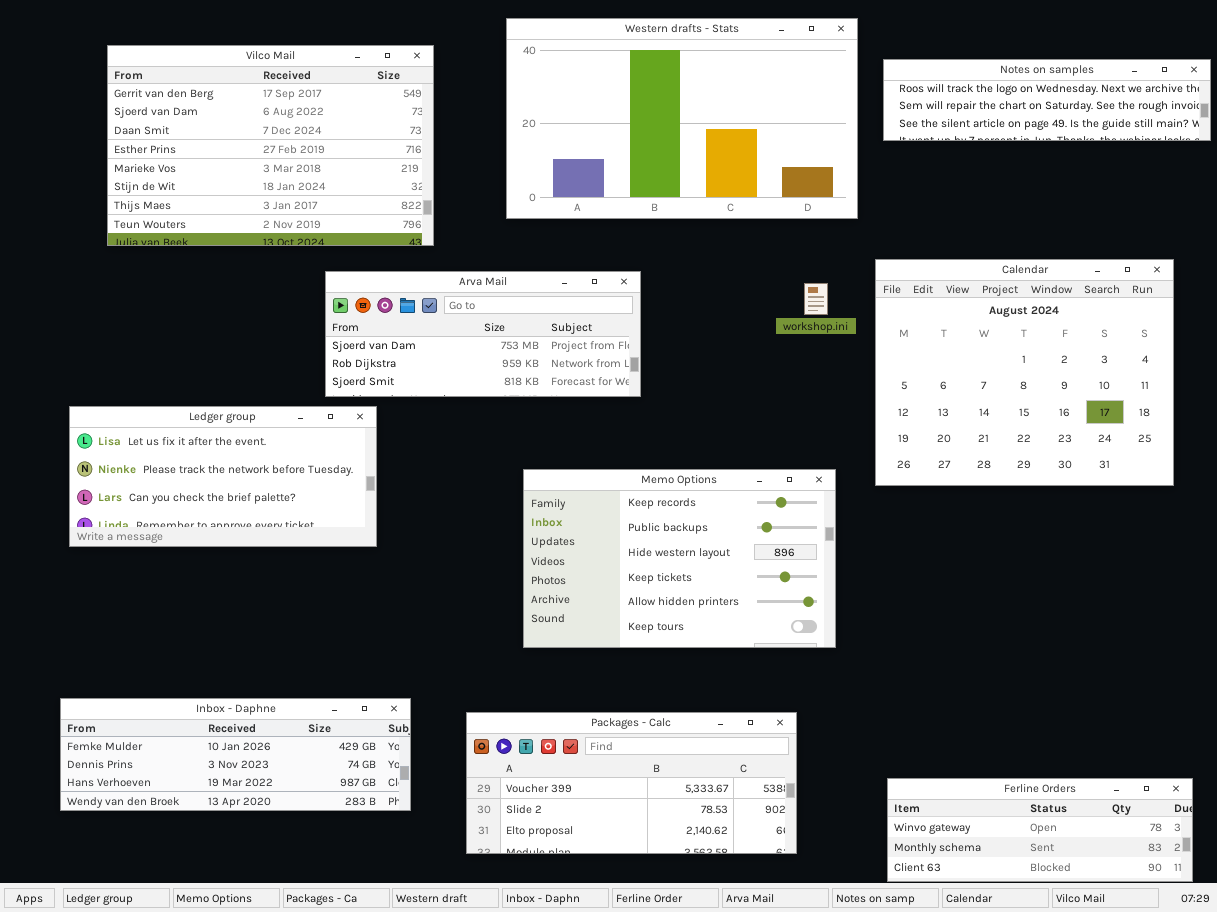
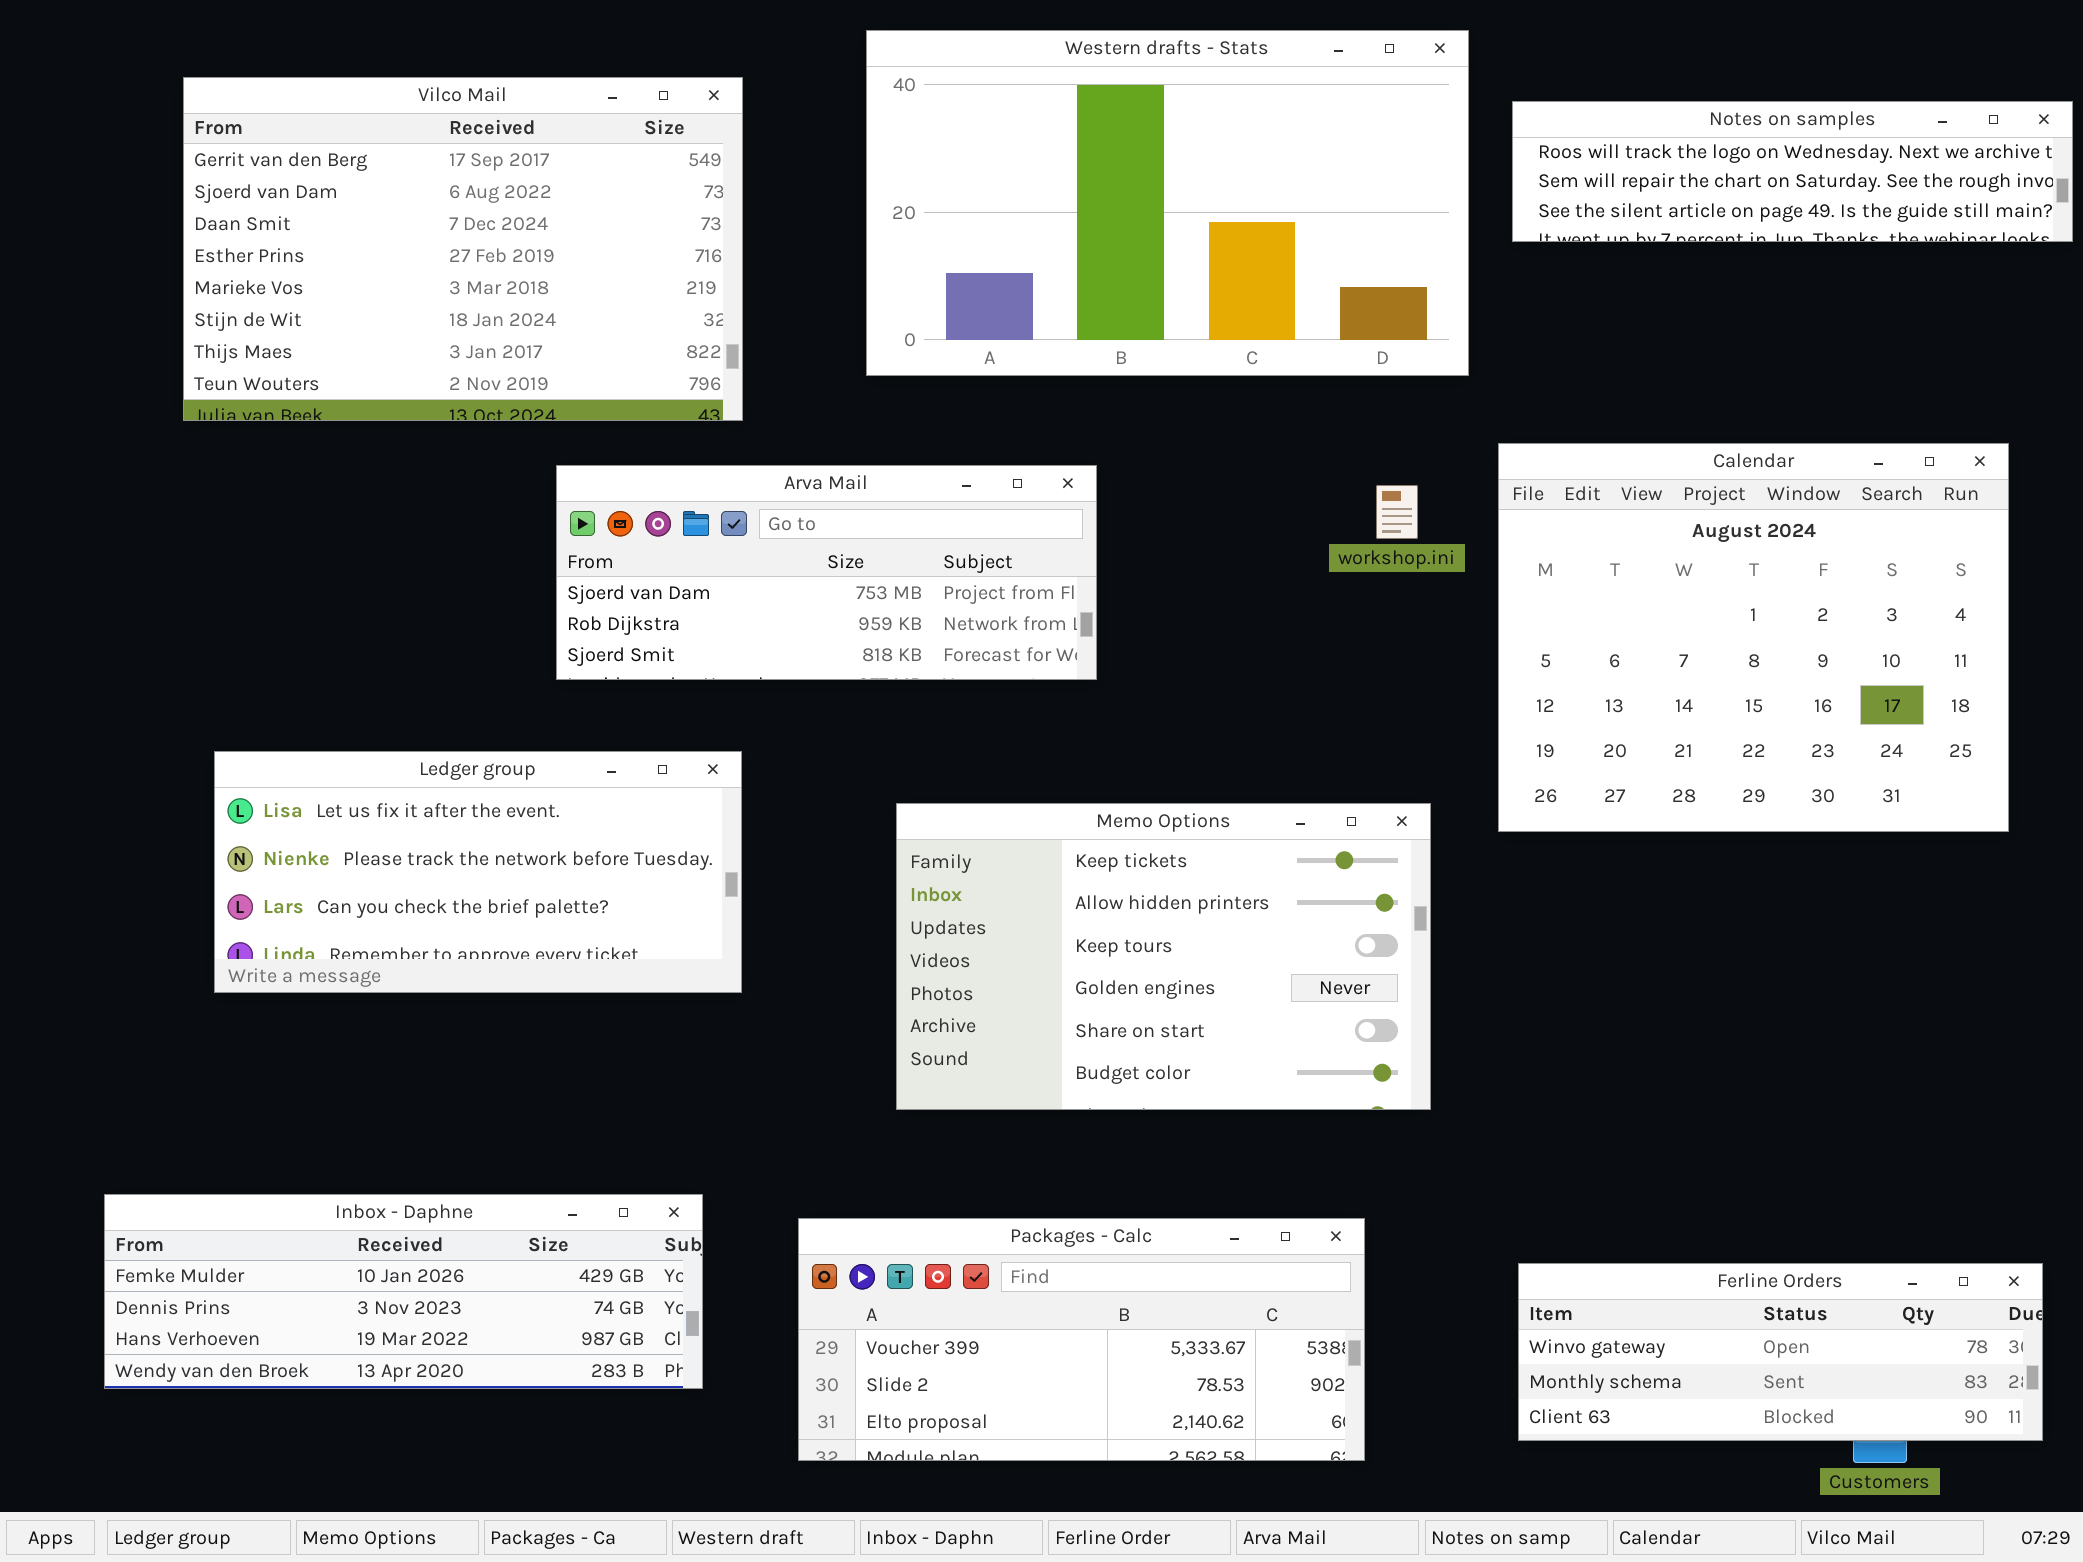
Ledger group: [69,406,377,547] -> [214,751,742,993], moved
Memo Options: [523,469,836,648] -> [896,803,1431,1110], scrolled down 3 rows
Ferline Orders: [887,778,1193,882] -> [1518,1263,2043,1441], moved

